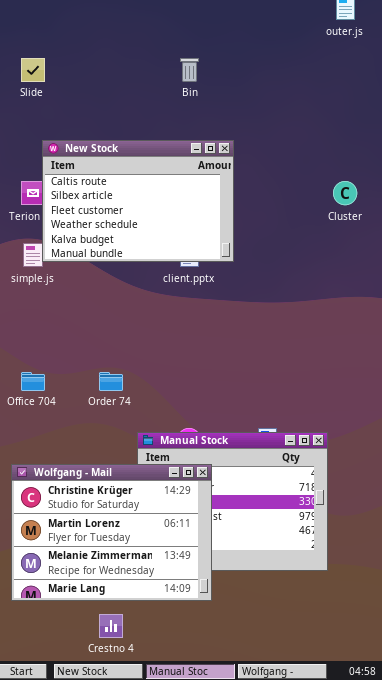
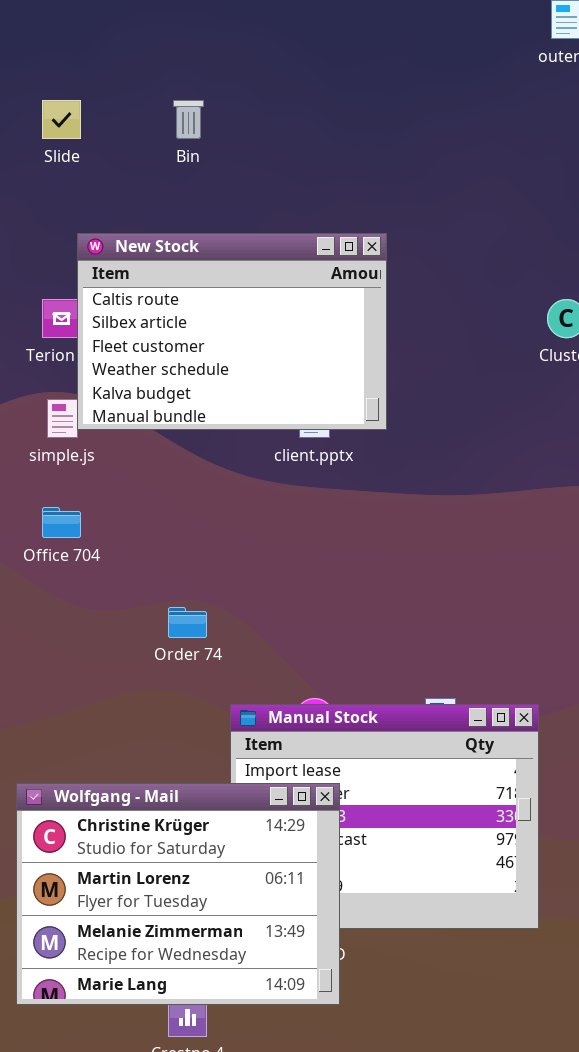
Bin: [180,58,199,82] -> [173,100,204,139], moved
Office 704: [21,372,45,391] -> [42,507,81,538], moved
Wolfgang - Mail: [11,464,212,601] -> [16,783,340,1005], moved

